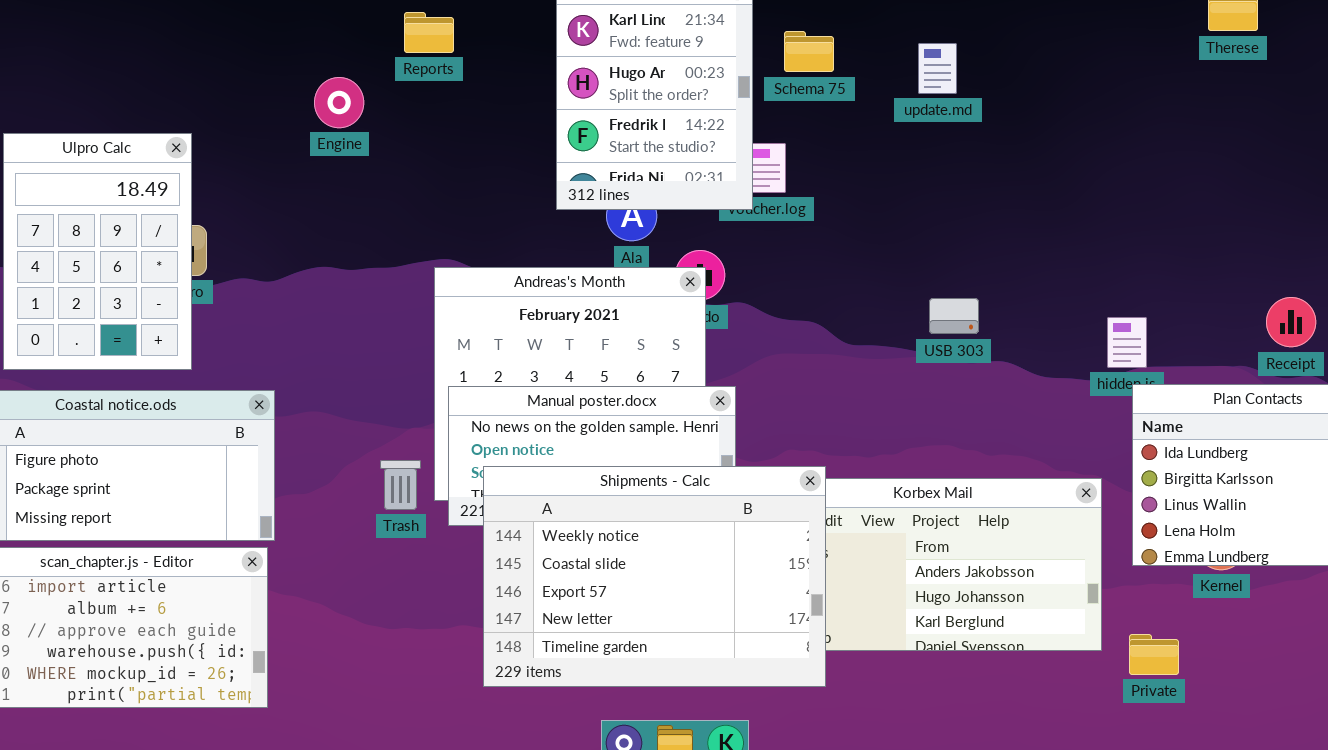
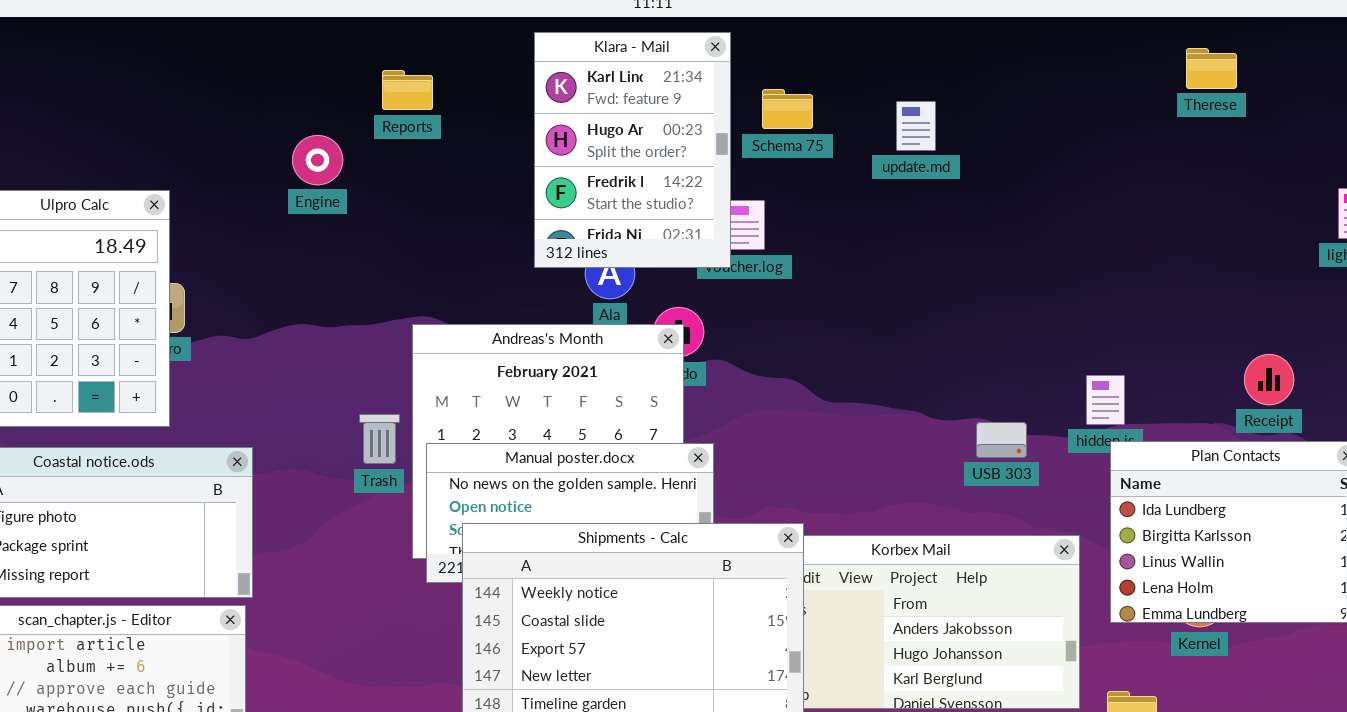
USB 303: [929,298,979,334] -> [976,422,1027,458], moved
Trash: [380,460,421,510] -> [359,414,400,464], moved

